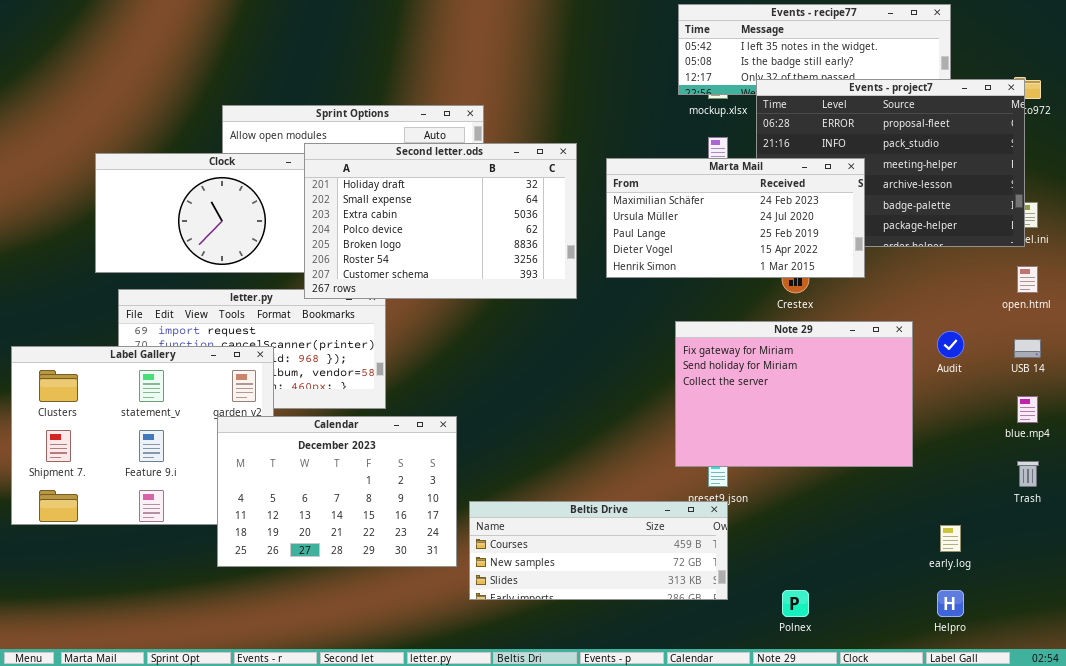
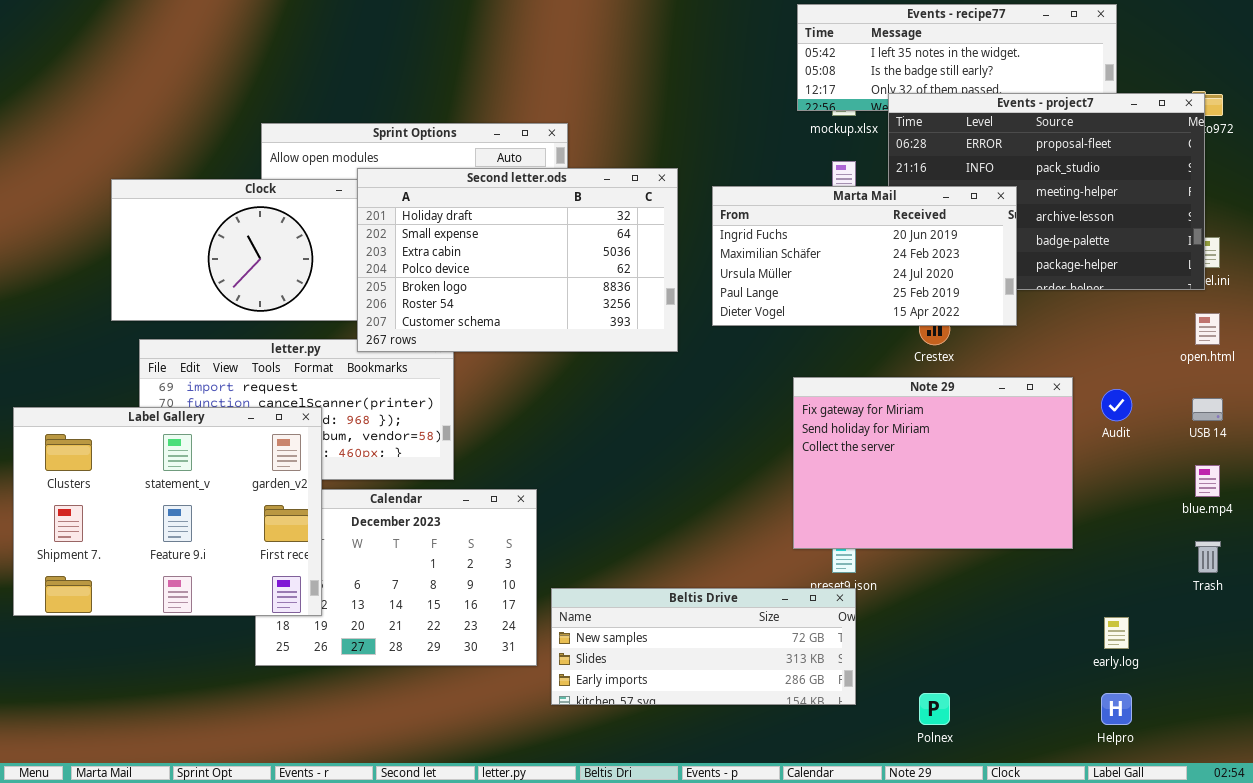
Marta Mail: [606,158,865,278] -> [712,186,1017,326], scrolled up 1 row
Label Gallery: [11,346,274,525] -> [13,407,322,616], raised
Beltis Drive: [469,501,728,600] -> [551,588,856,705], scrolled down 1 row

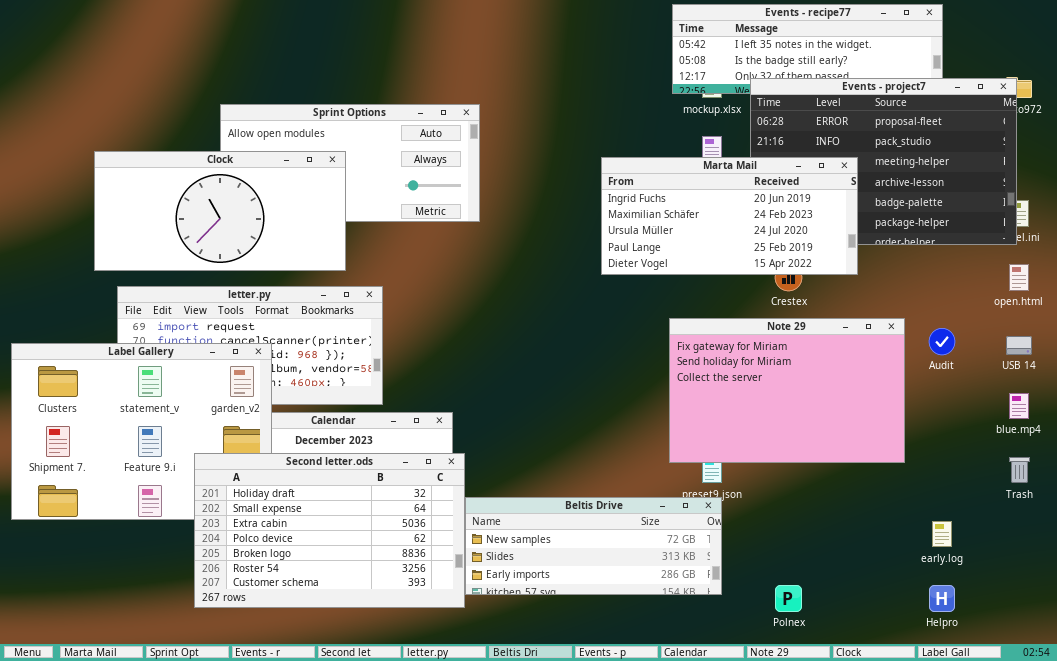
Second letter.ods: [357,168,678,352] -> [194,453,465,608], moved

